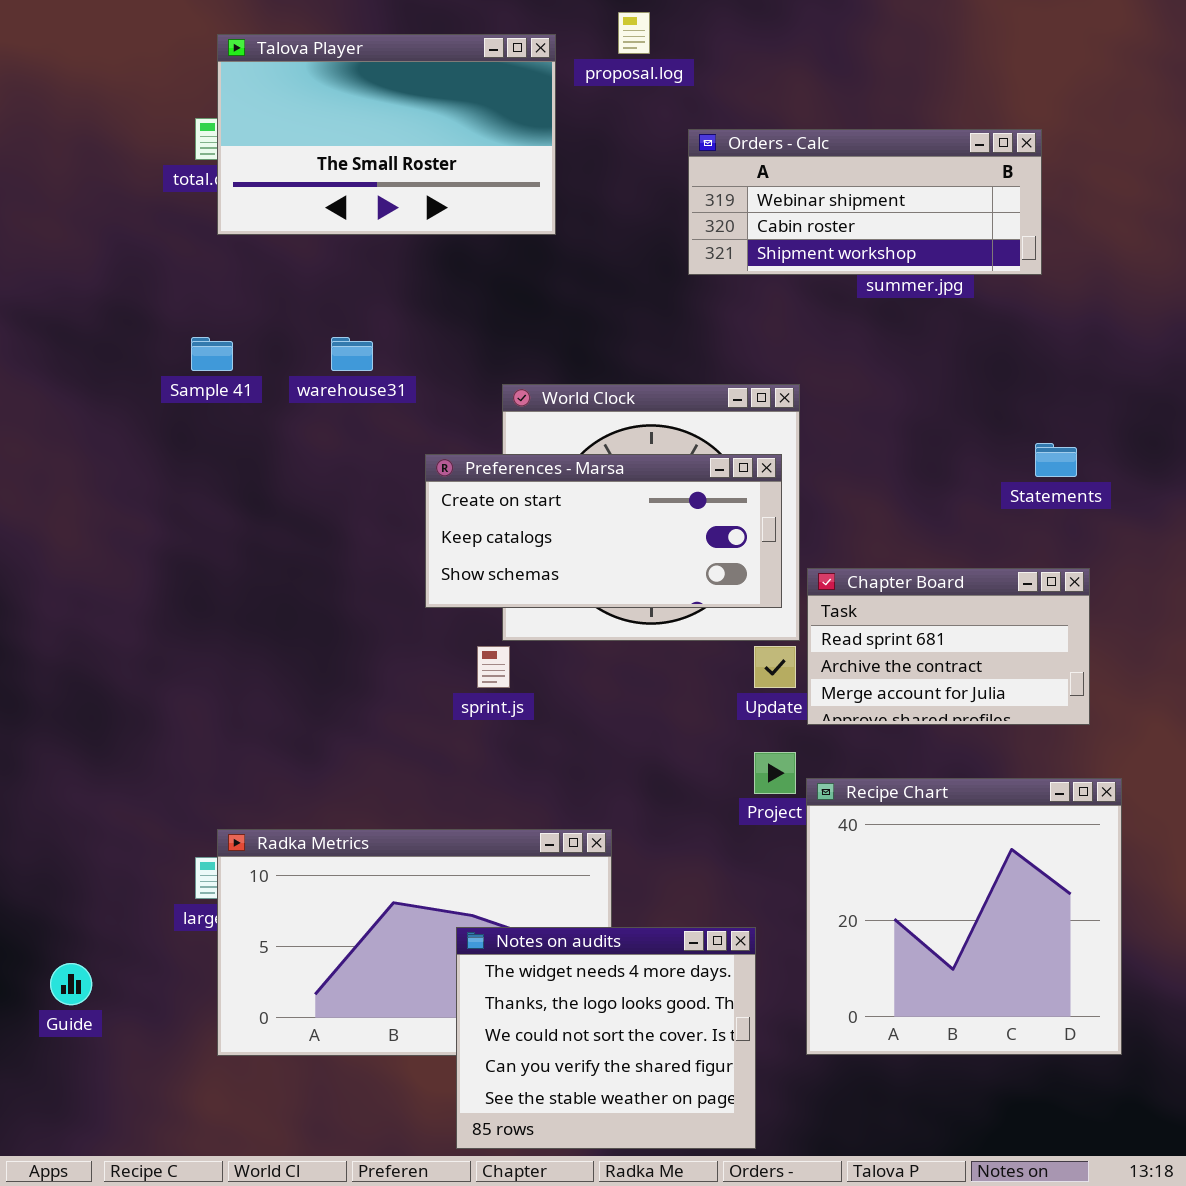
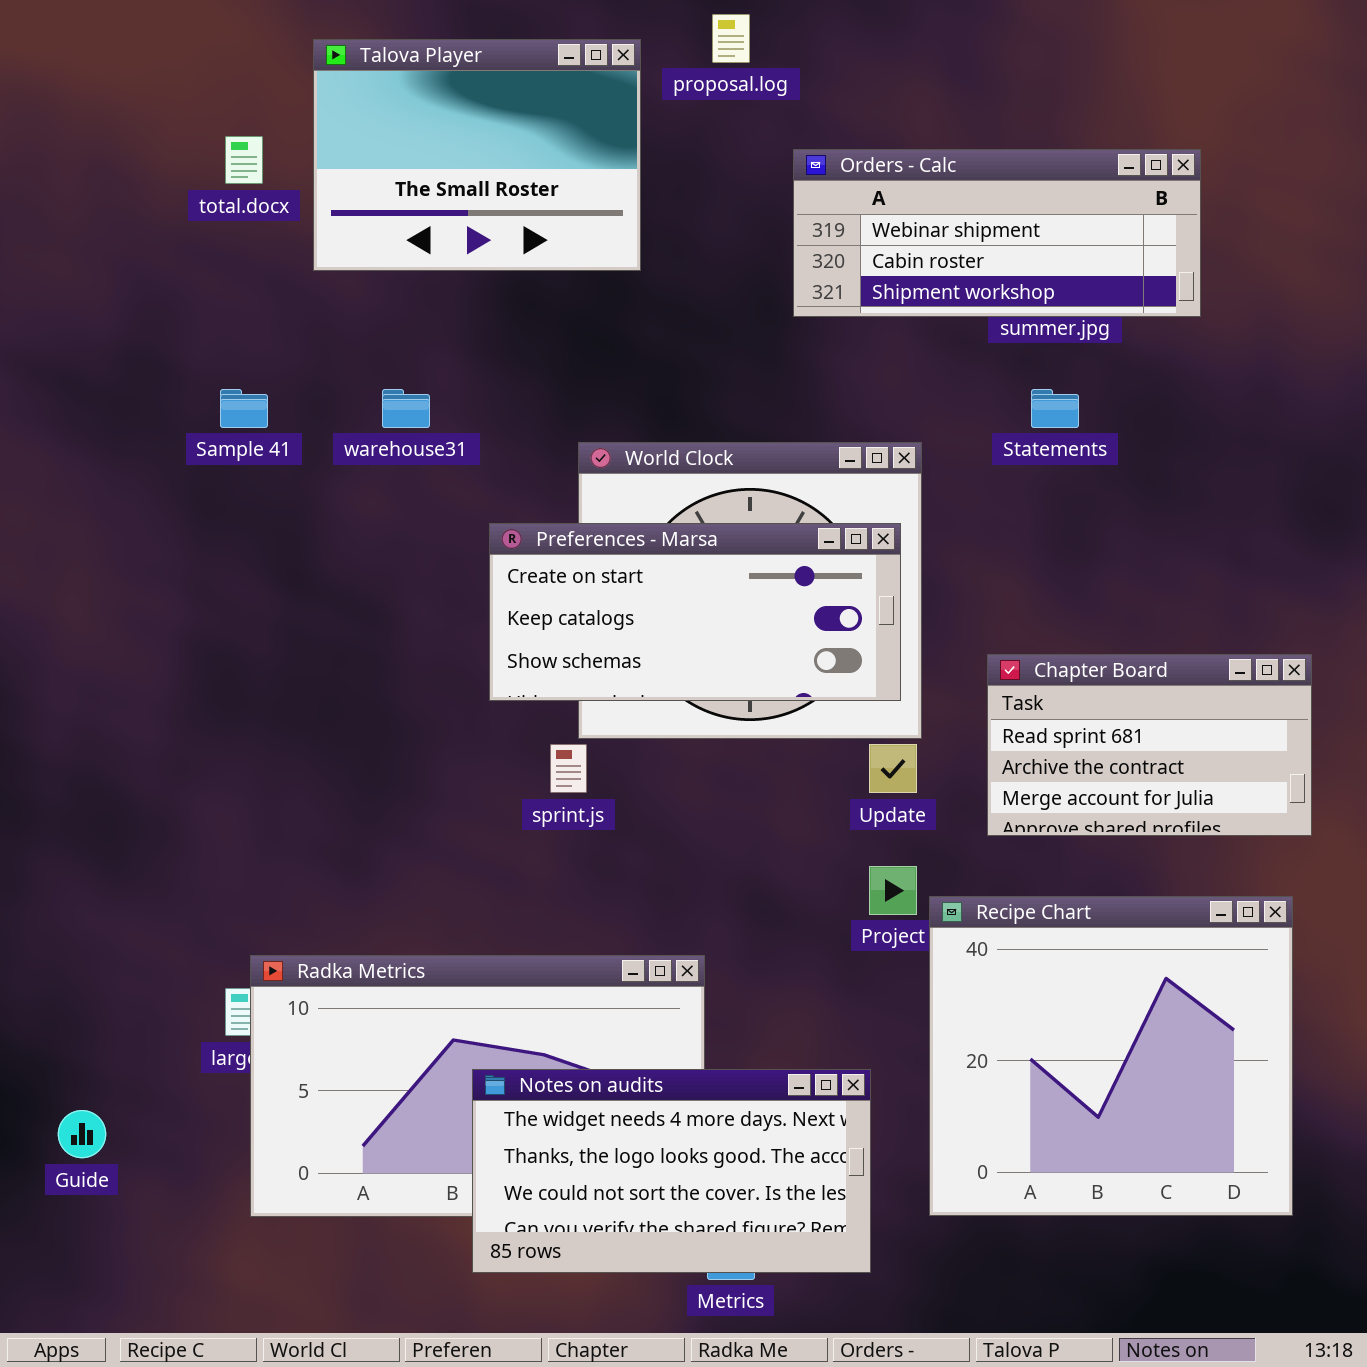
Talova Player: [217,34,556,235] -> [313,39,641,271], resized
Statements: [1035,443,1077,477] -> [1031,389,1079,428], moved
Chapter Board: [807,568,1090,725] -> [987,654,1312,836], moved
Notes on audits: [456,927,756,1149] -> [472,1069,871,1273], resized

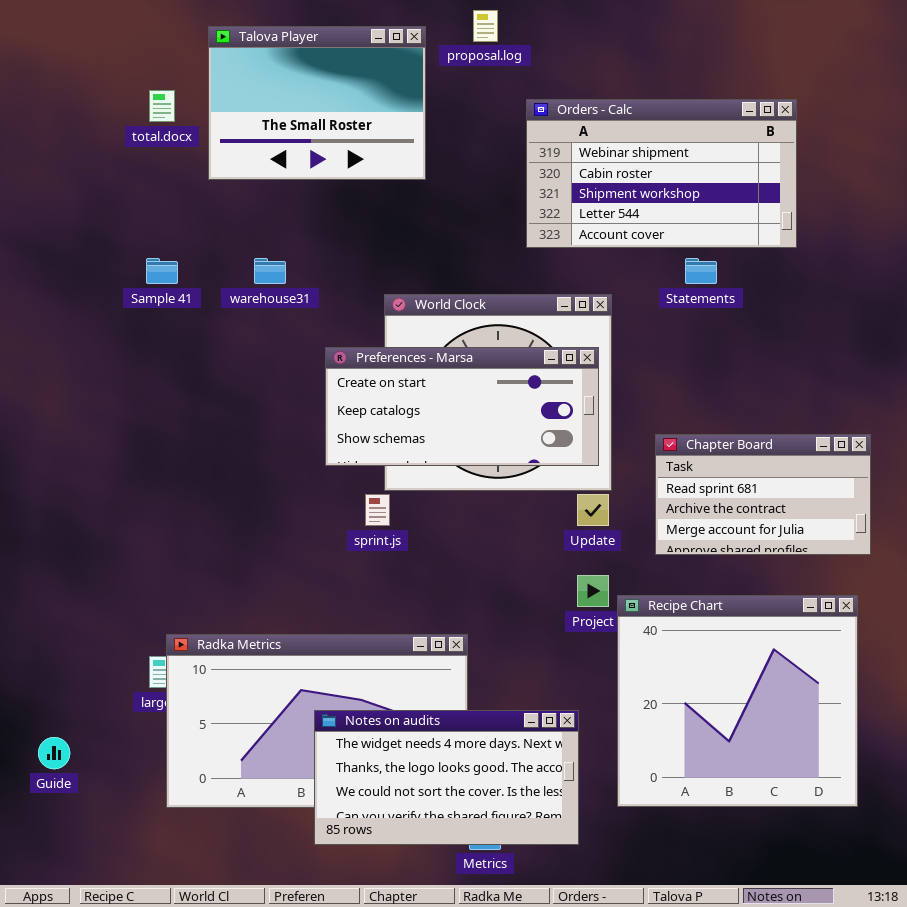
Orders - Calc: [793,149,1201,317] -> [526,99,797,248], resized

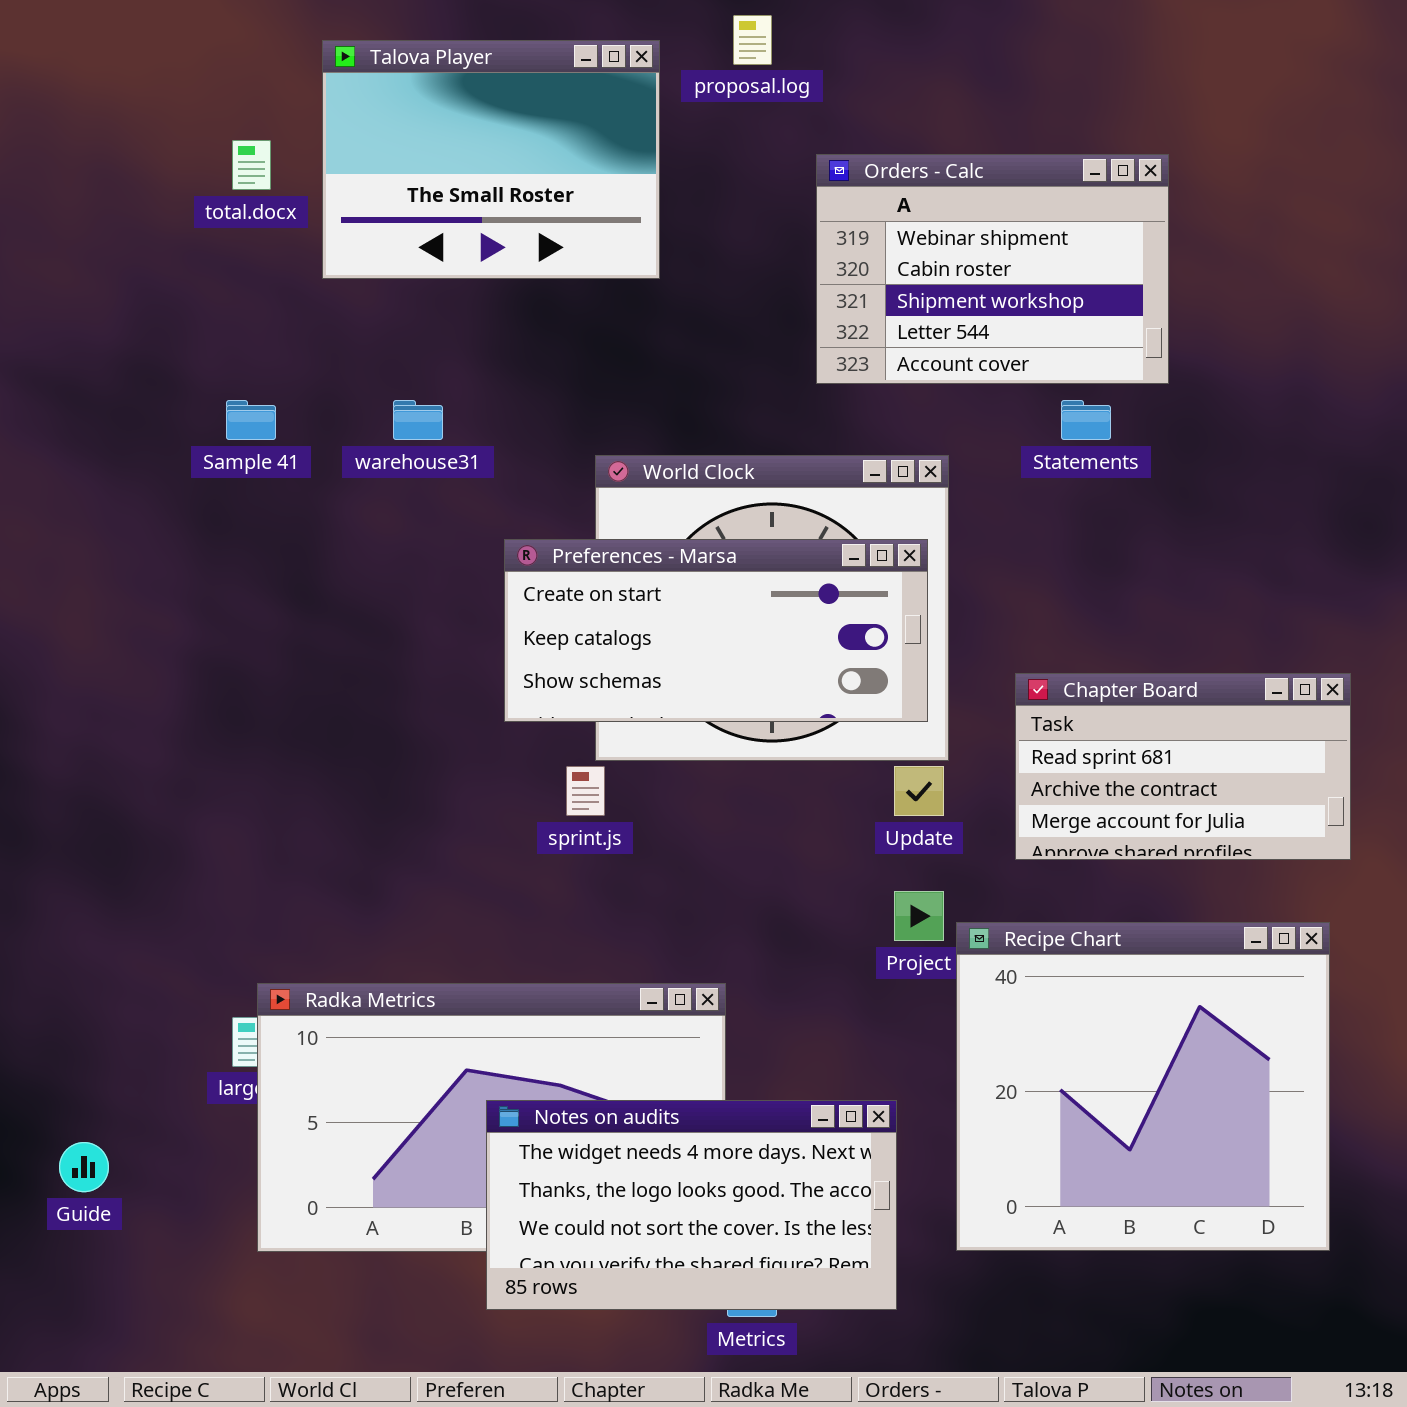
Orders - Calc: [526,99,797,248] -> [816,154,1169,384], resized

